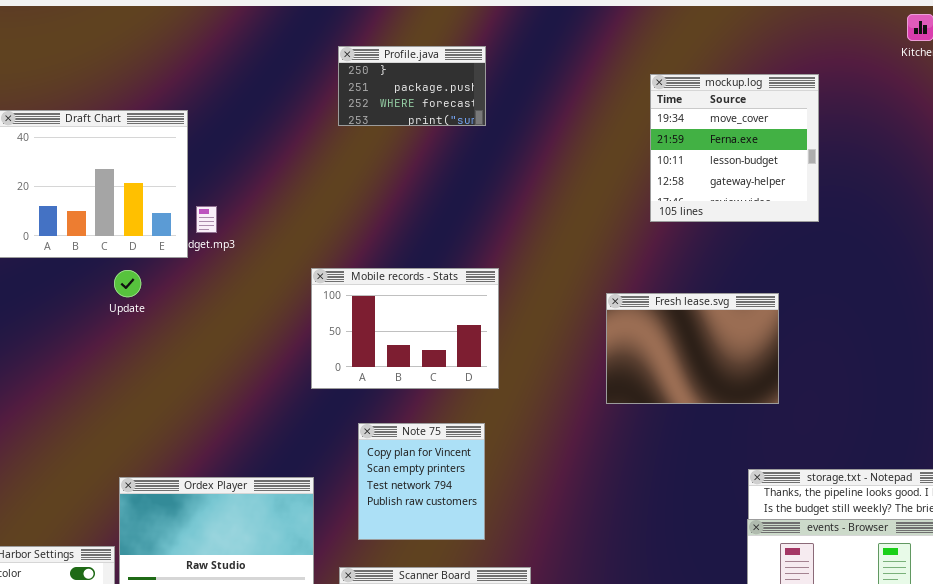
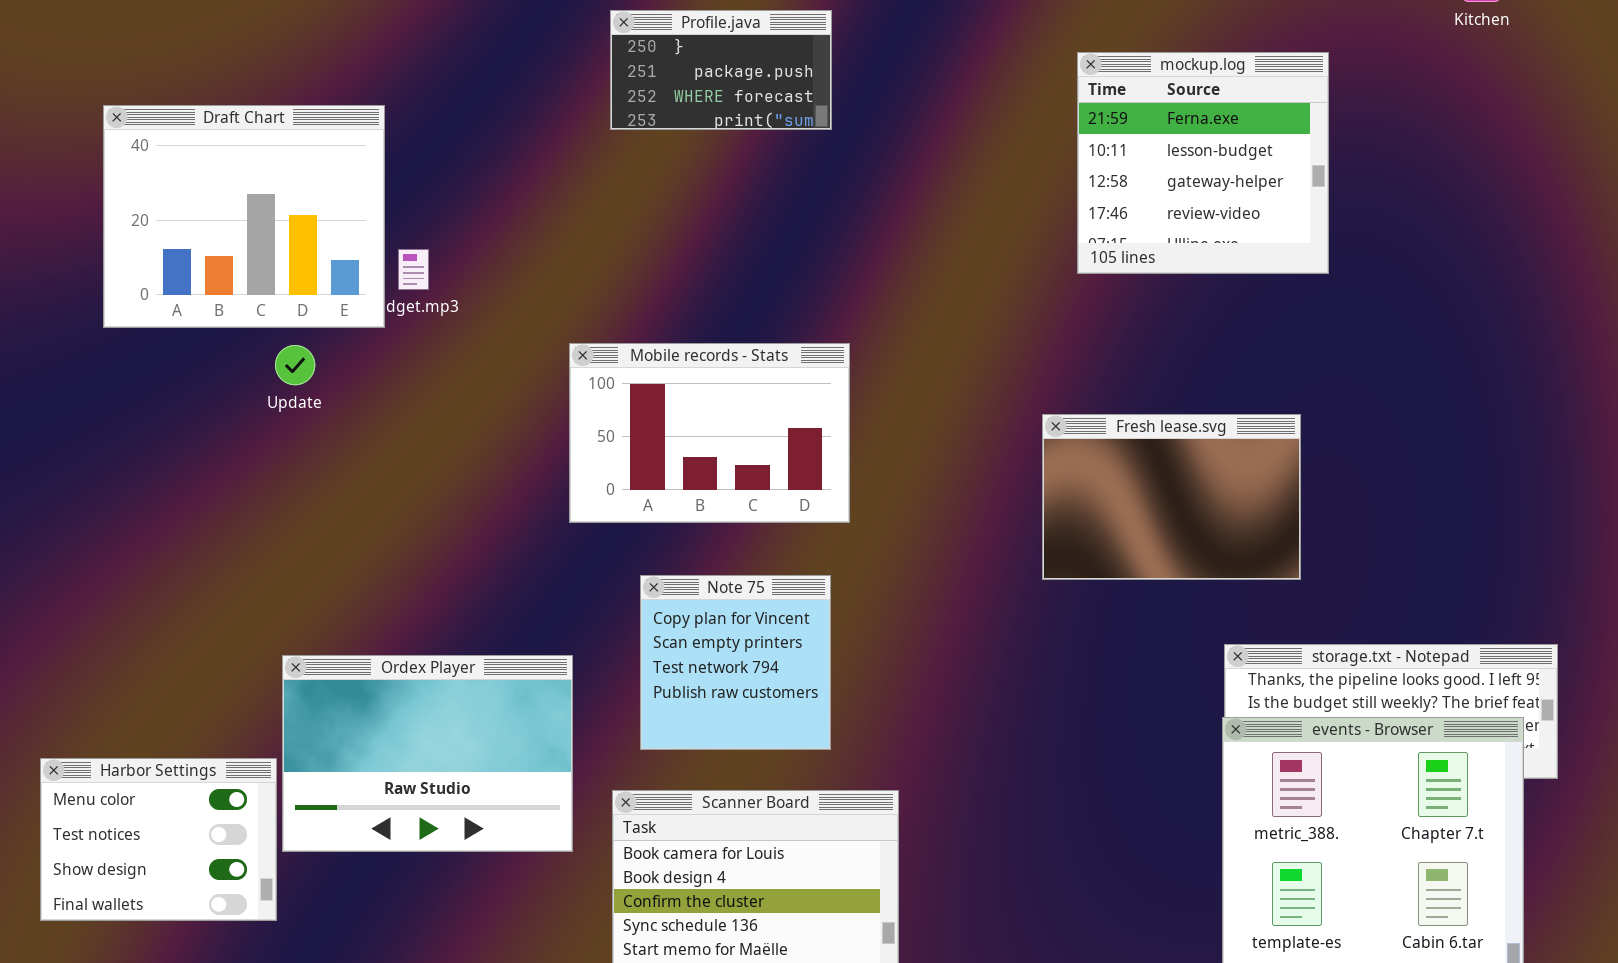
mockup.log: [650,74,819,222] -> [1077,52,1329,274], scrolled down 1 row
Fresh lease.svg: [606,293,779,404] -> [1042,414,1301,580], moved

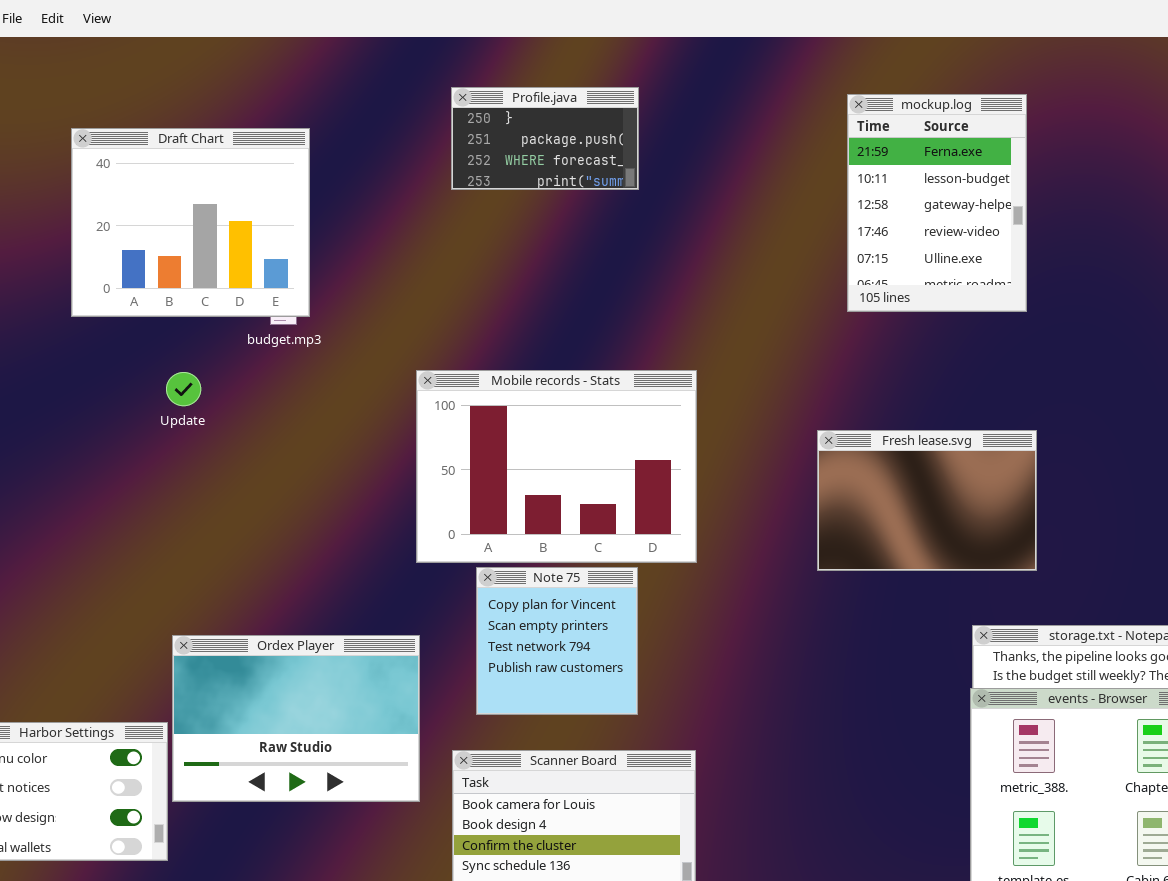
mockup.log: [1077,52,1329,274] -> [847,94,1027,312], resized
Draft Chart: [103,105,385,328] -> [71,128,310,317], moved
Mobile records - Stats: [569,343,850,523] -> [416,370,697,563], resized

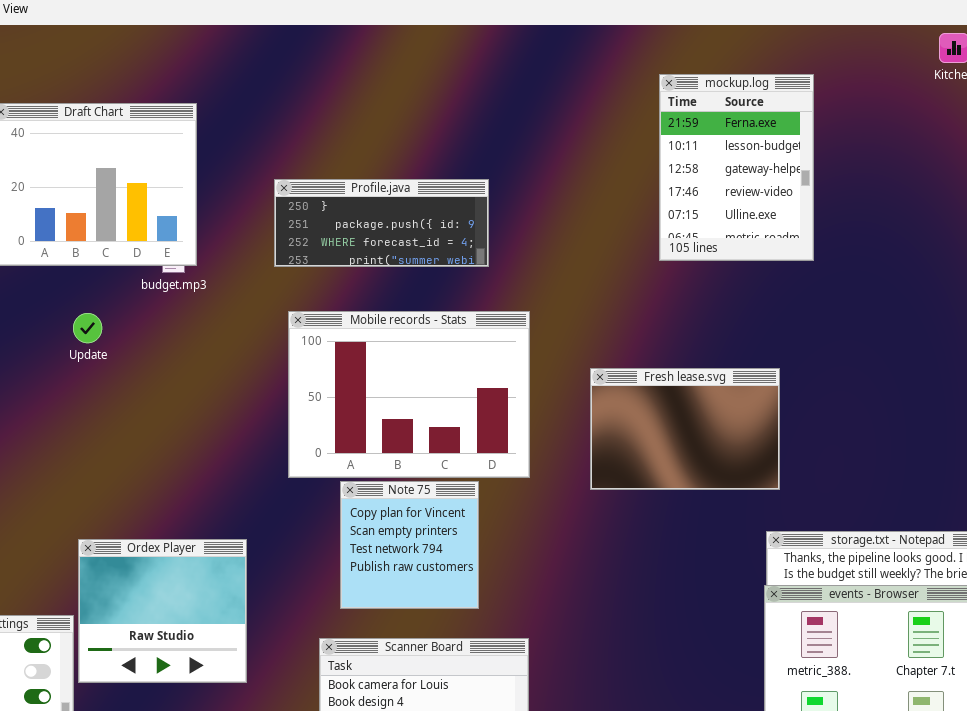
Profile.java: [451,87,639,190] -> [274,179,489,267], moved, resized
Fresh lease.svg: [817,430,1037,571] -> [590,368,780,490], moved
Ordex Player: [172,635,420,802] -> [78,539,247,683], resized

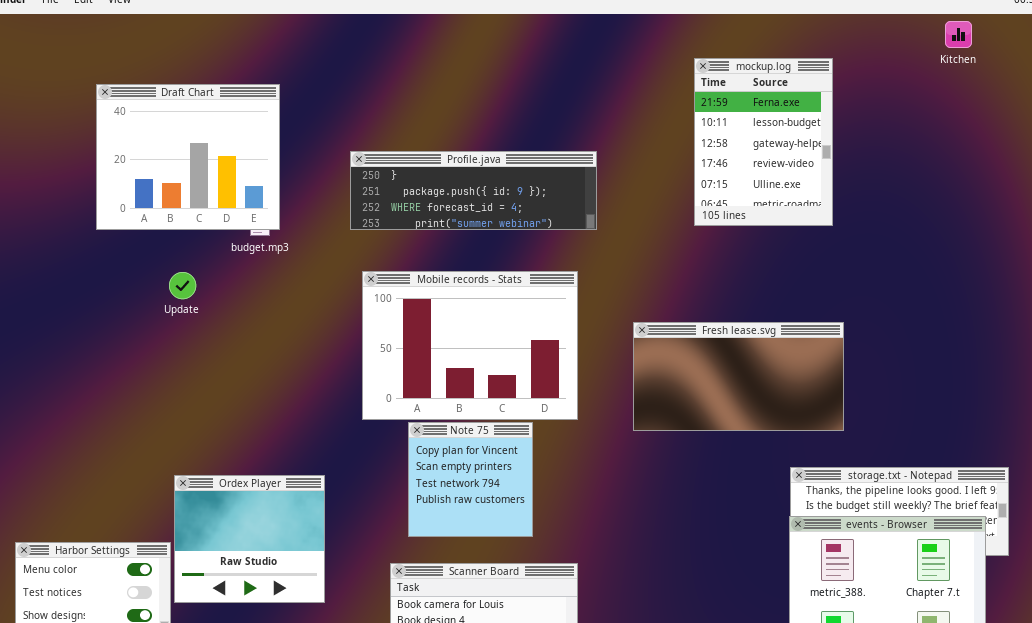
Profile.java: [274,179,489,267] -> [350,151,597,230], resized
Fresh lease.svg: [590,368,780,490] -> [633,322,844,431], resized

